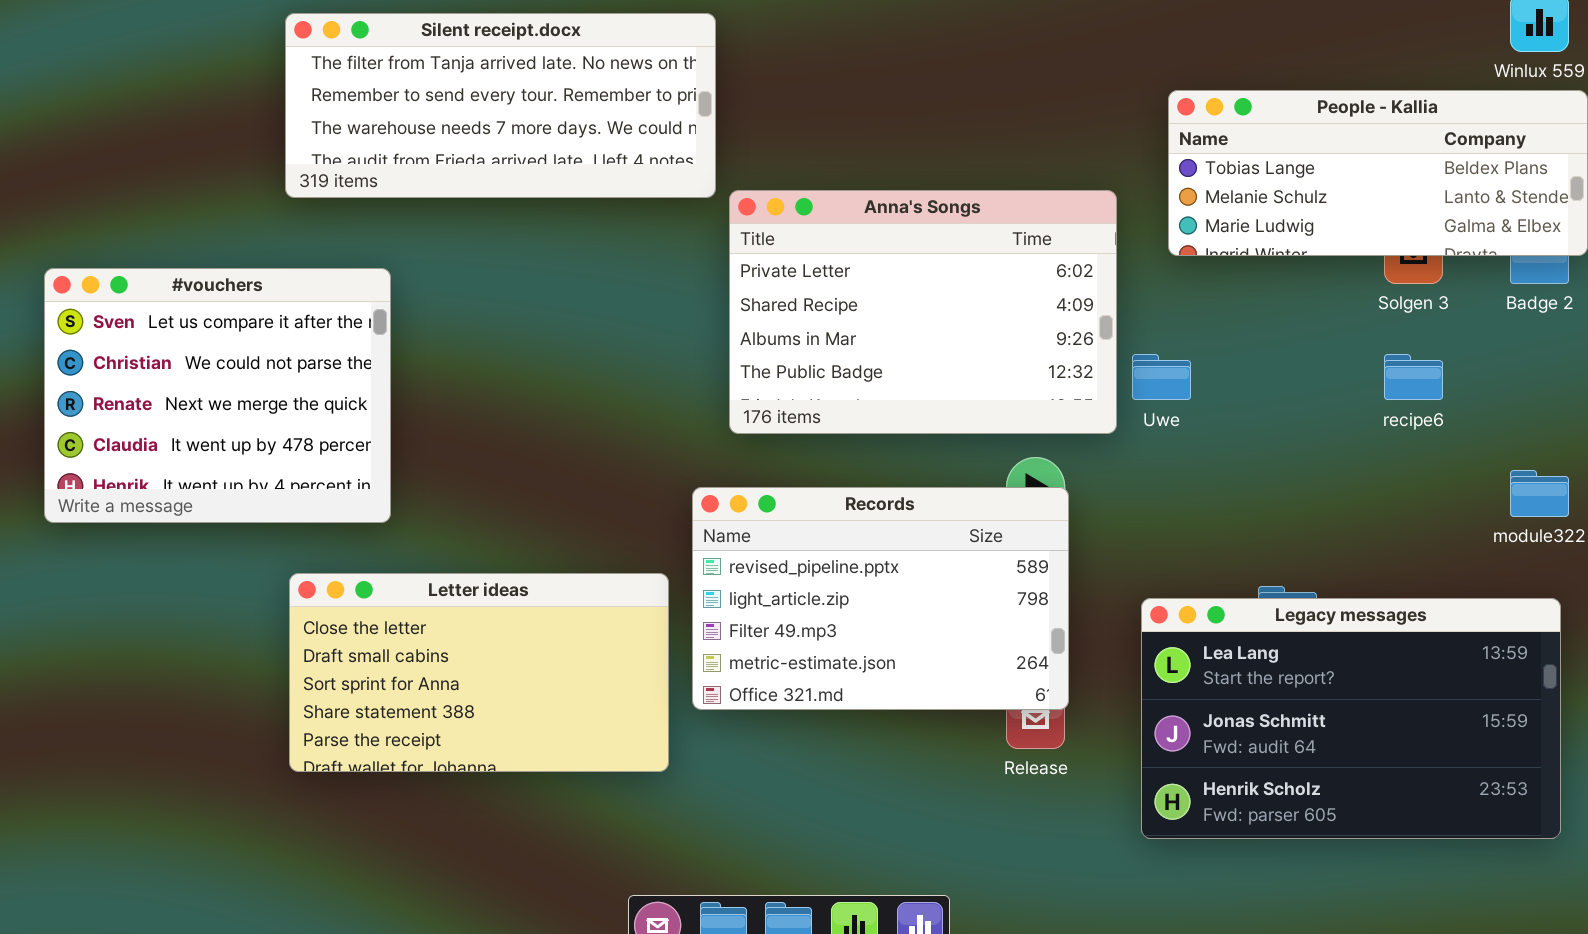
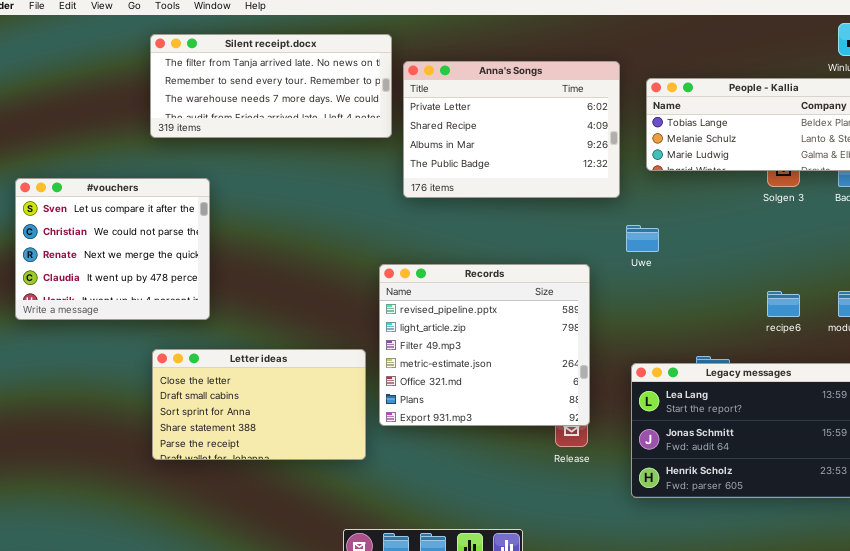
Anna's Songs: [729,190,1117,434] -> [403,61,620,198], moved
recipe6: [1384,354,1443,400] -> [767,291,800,317], moved
Records: [692,487,1069,710] -> [379,264,590,426], resized

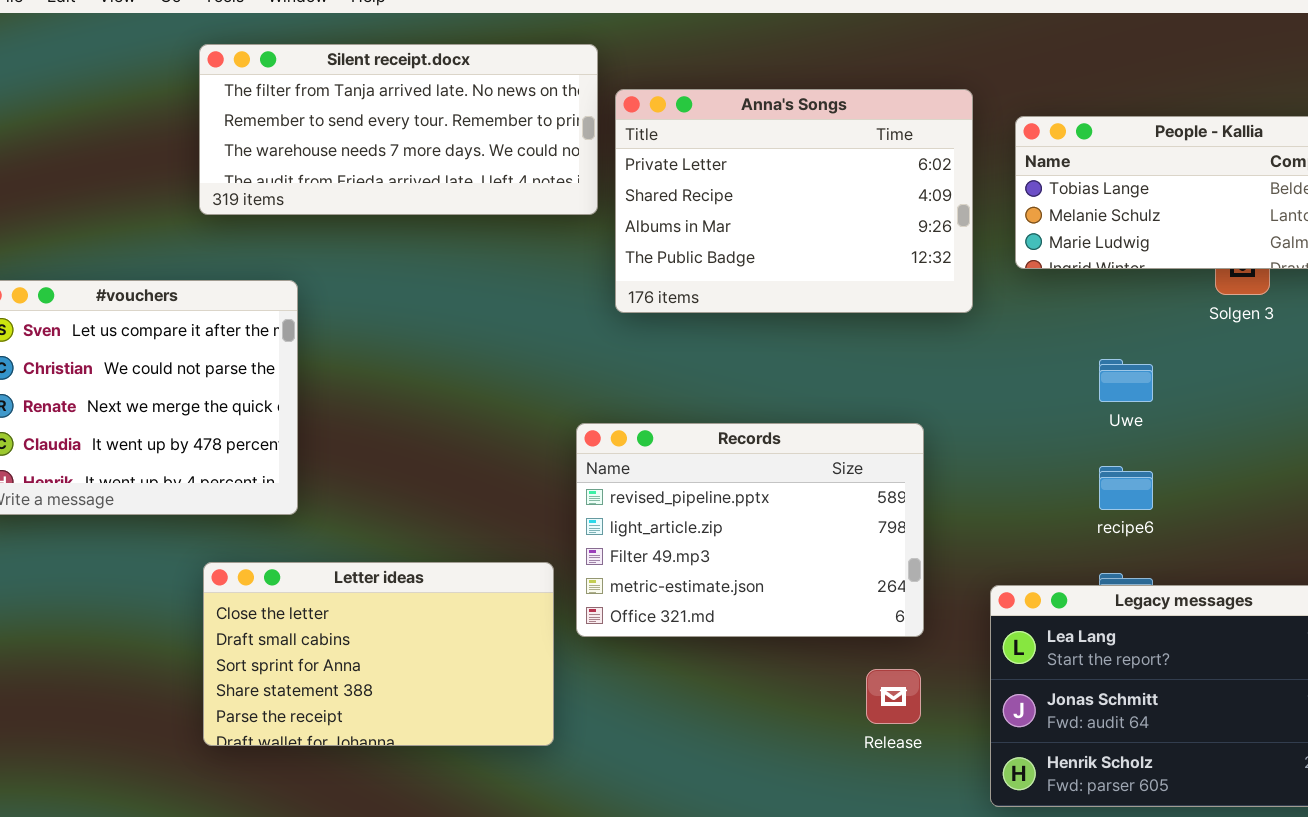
Uwe: [626,225,659,252] -> [1099,359,1153,402], moved
Records: [379,264,590,426] -> [576,423,924,637], resized
recipe6: [767,291,800,317] -> [1099,466,1153,510], moved

